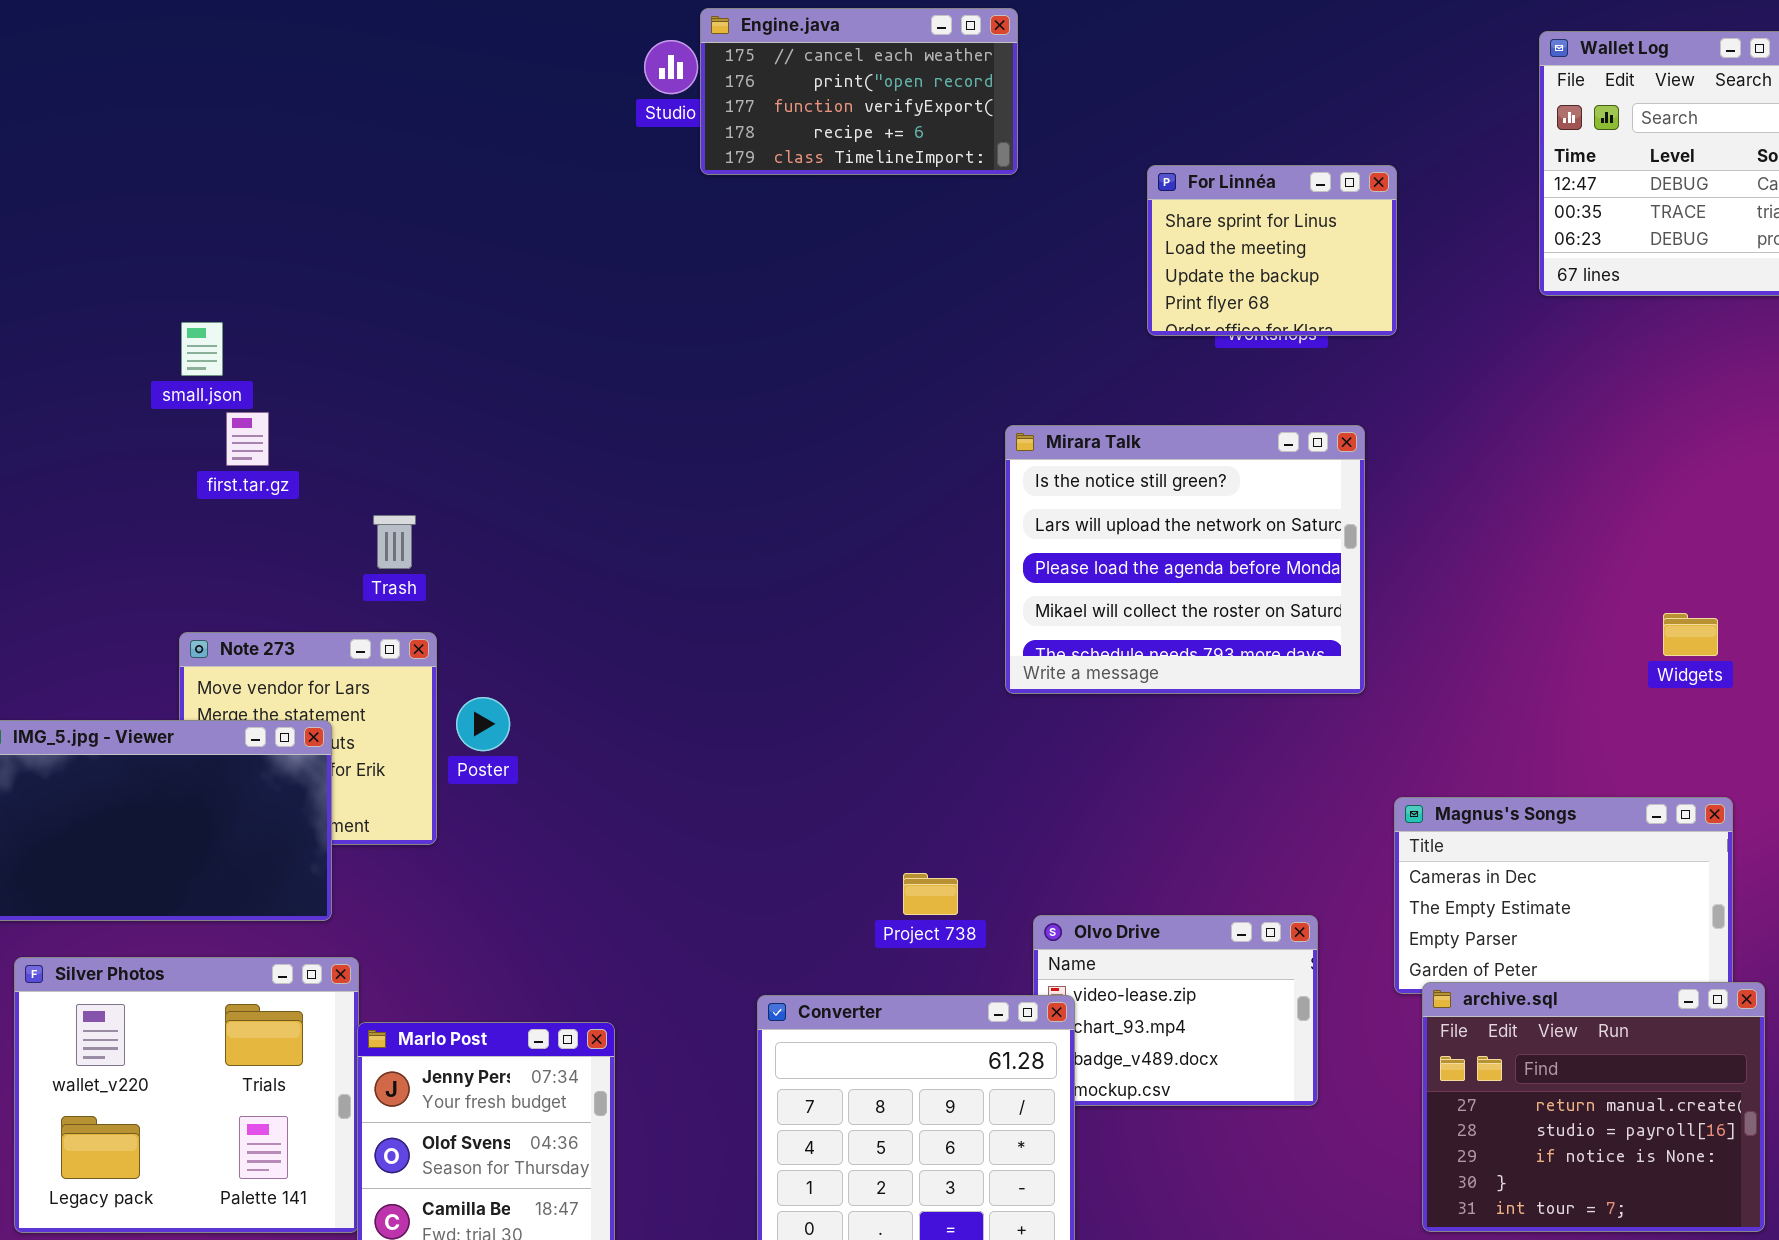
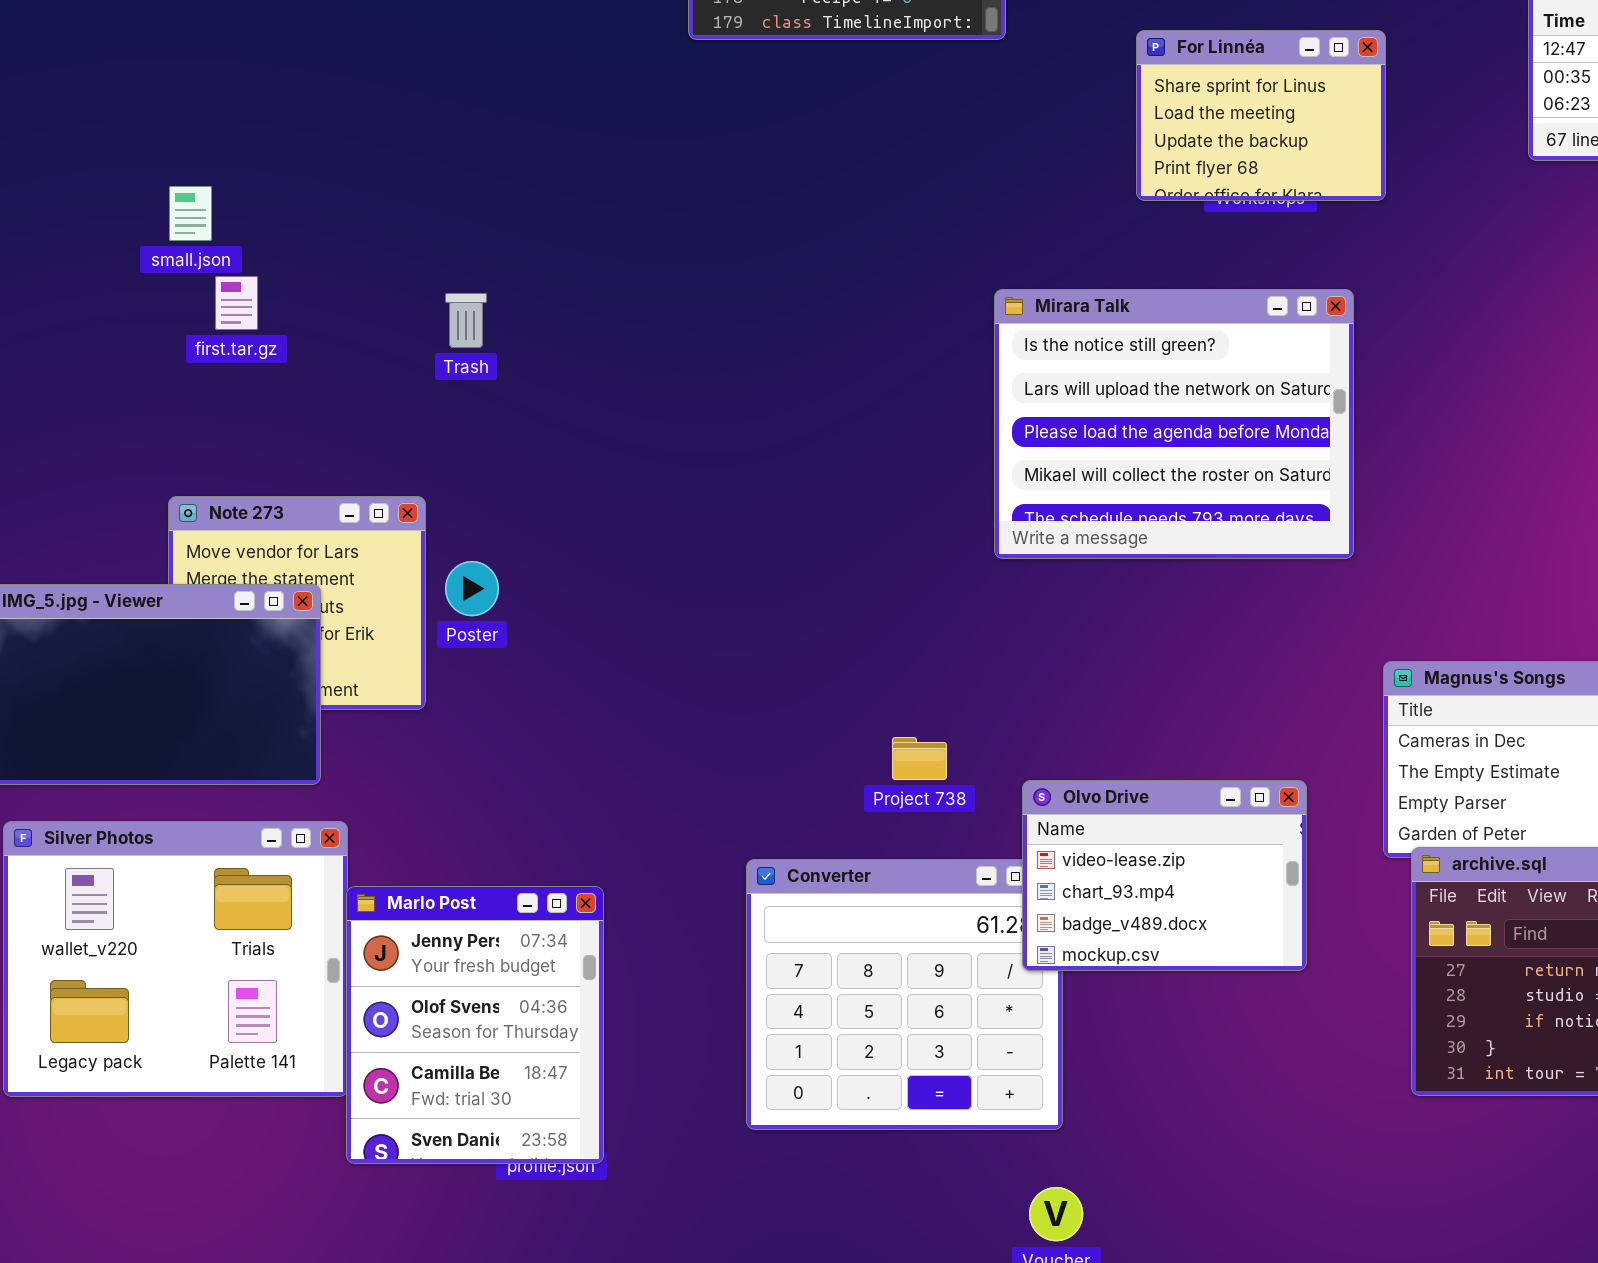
Trash: [373,515,416,569] -> [445,293,487,348], moved
Olvo Drive: [1033,915,1318,1106] -> [1022,780,1307,971], raised

